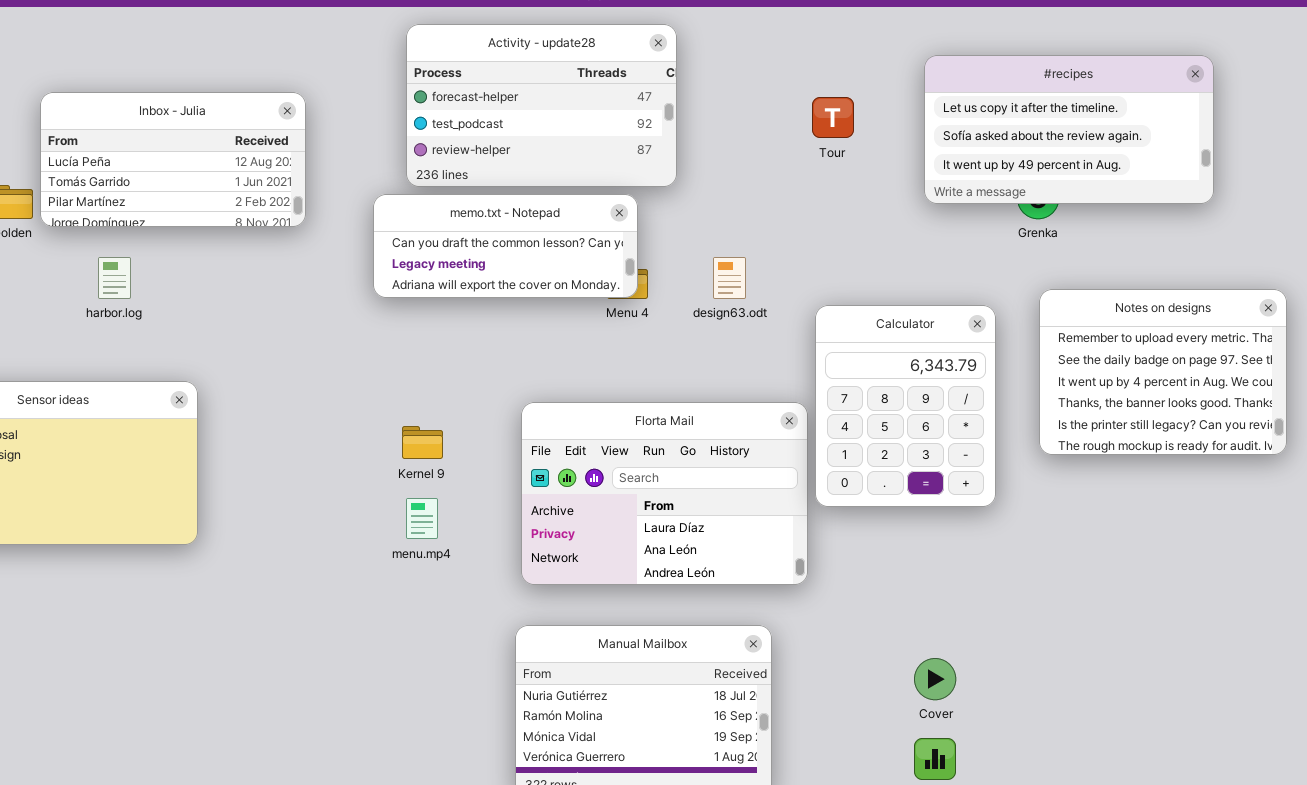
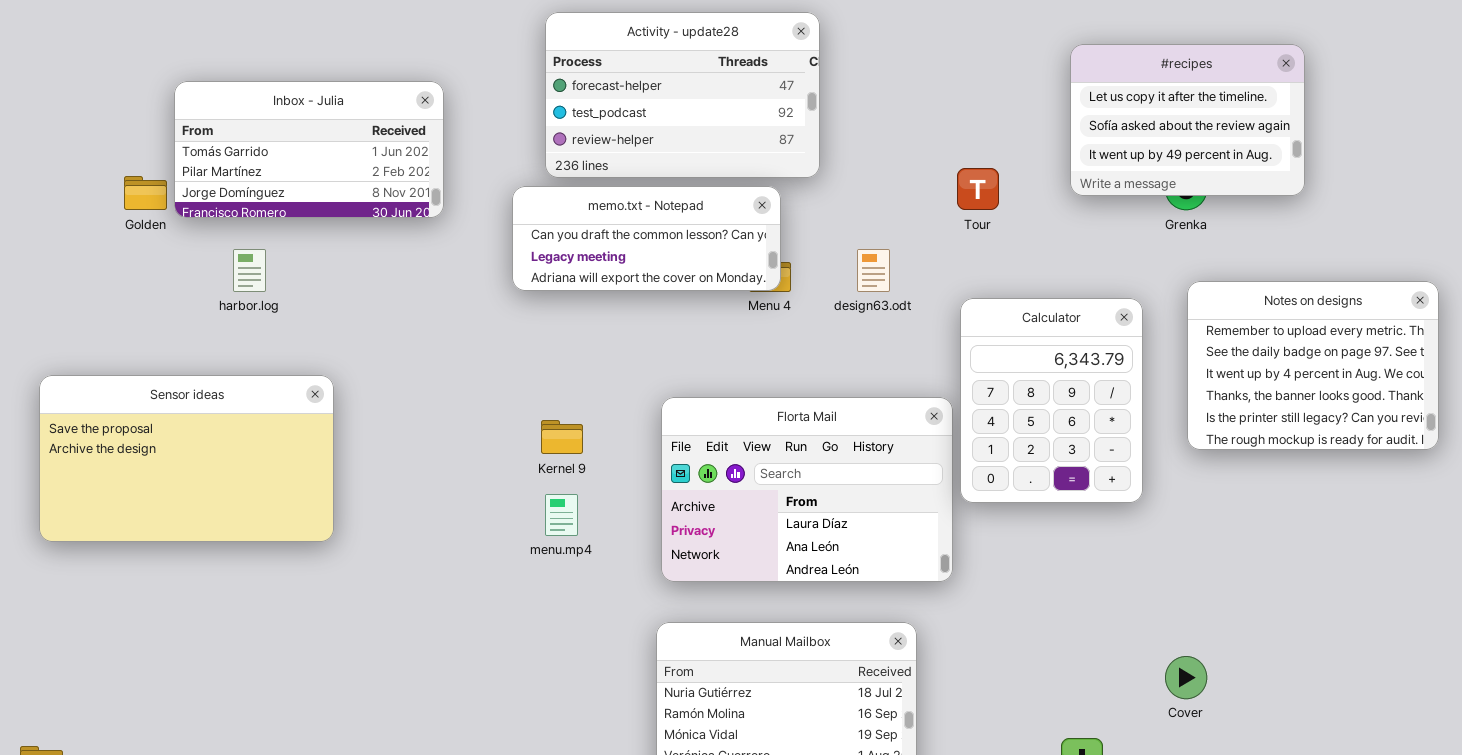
#recipes: [924,55,1214,204] -> [1070,44,1305,196], resized
Inbox - Julia: [40,92,306,227] -> [174,81,444,218], scrolled down 1 row
Tour: [812,97,854,138] -> [957,168,999,210], moved
Cover: [914,658,956,700] -> [1165,656,1207,699], moved

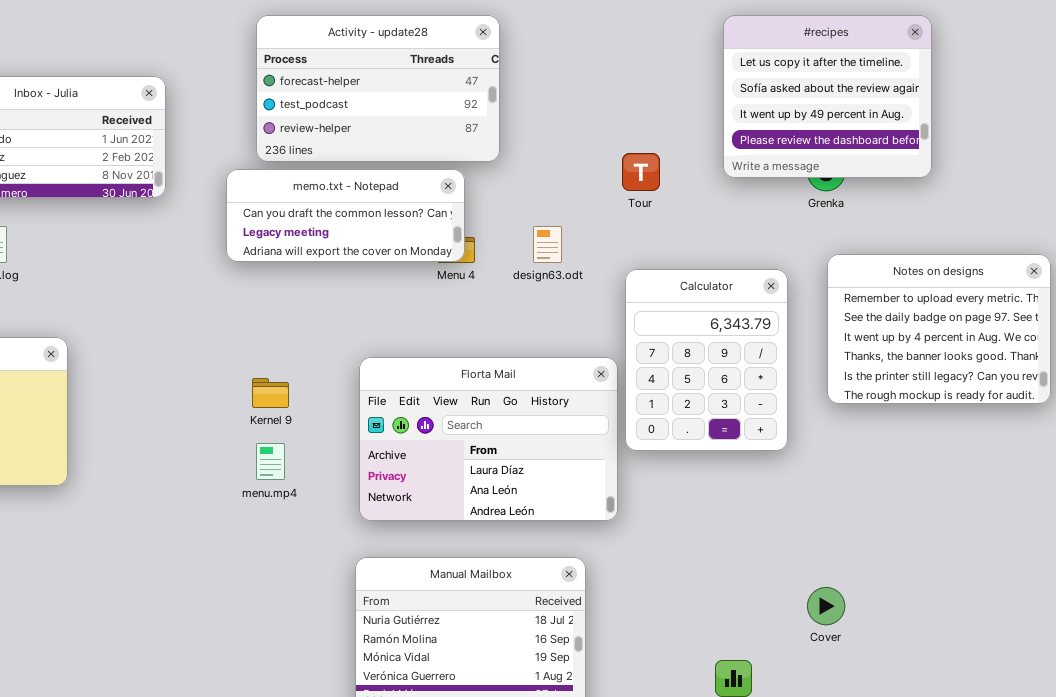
#recipes: [1070,44,1305,196] -> [723,15,932,178], resized

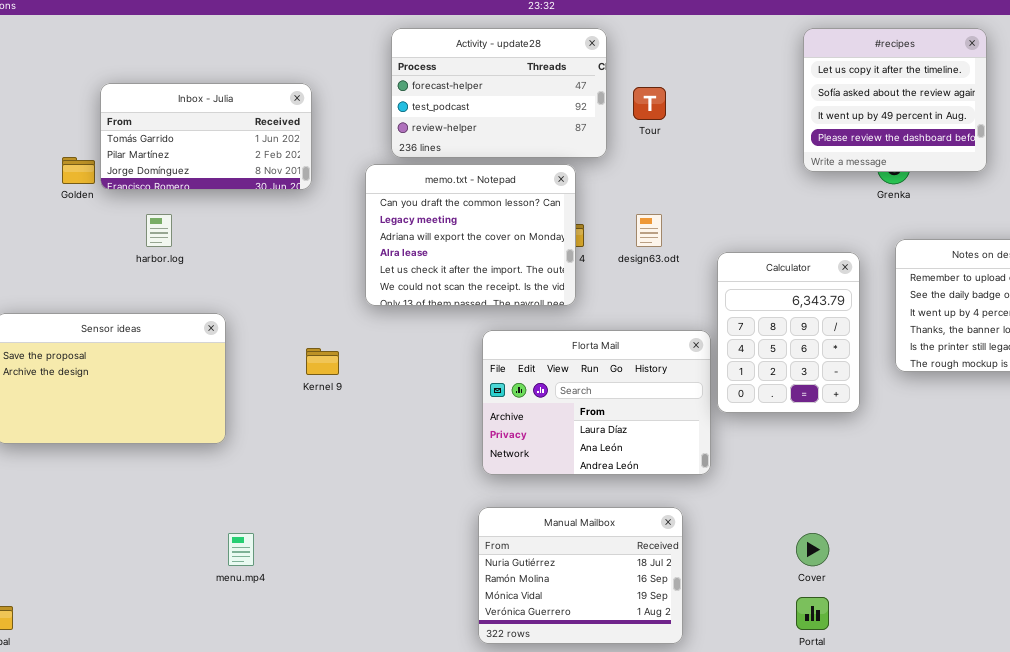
Tour: [622,153,660,191] -> [633,87,666,120], moved
memo.txt - Notepad: [226,169,465,262] -> [365,164,576,306], resized
Kernel 9: [252,378,289,408] -> [306,348,339,375], moved
menu.mp4: [256,443,285,480] -> [228,533,254,566], moved
Cover: [807,587,845,625] -> [796,533,829,566], moved

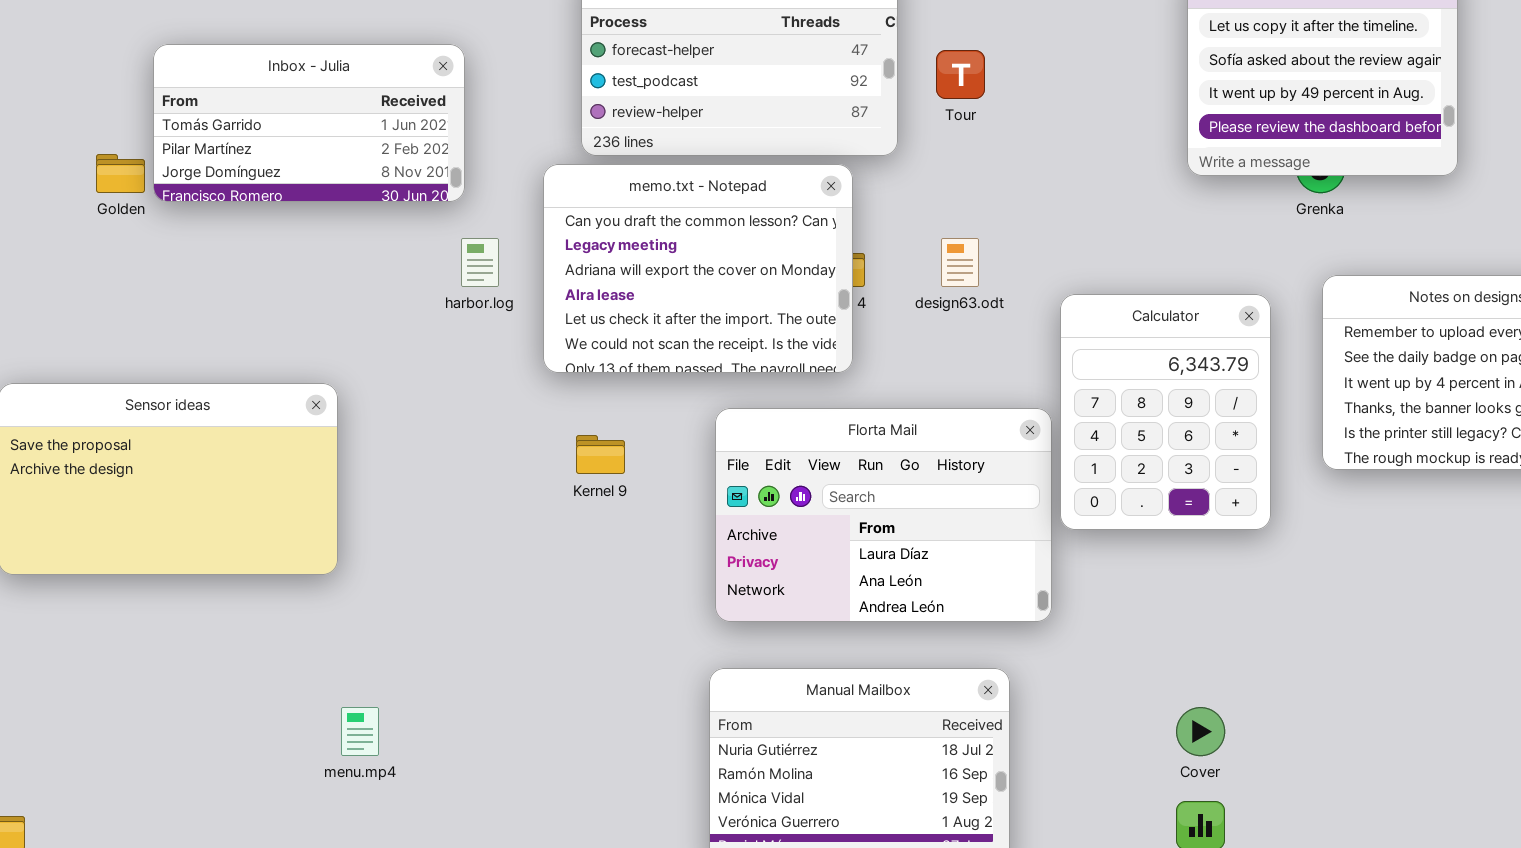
harbor.log: [146,214,172,247] -> [461,238,499,287], moved
Kernel 9: [306,348,339,375] -> [576,435,625,474], moved

